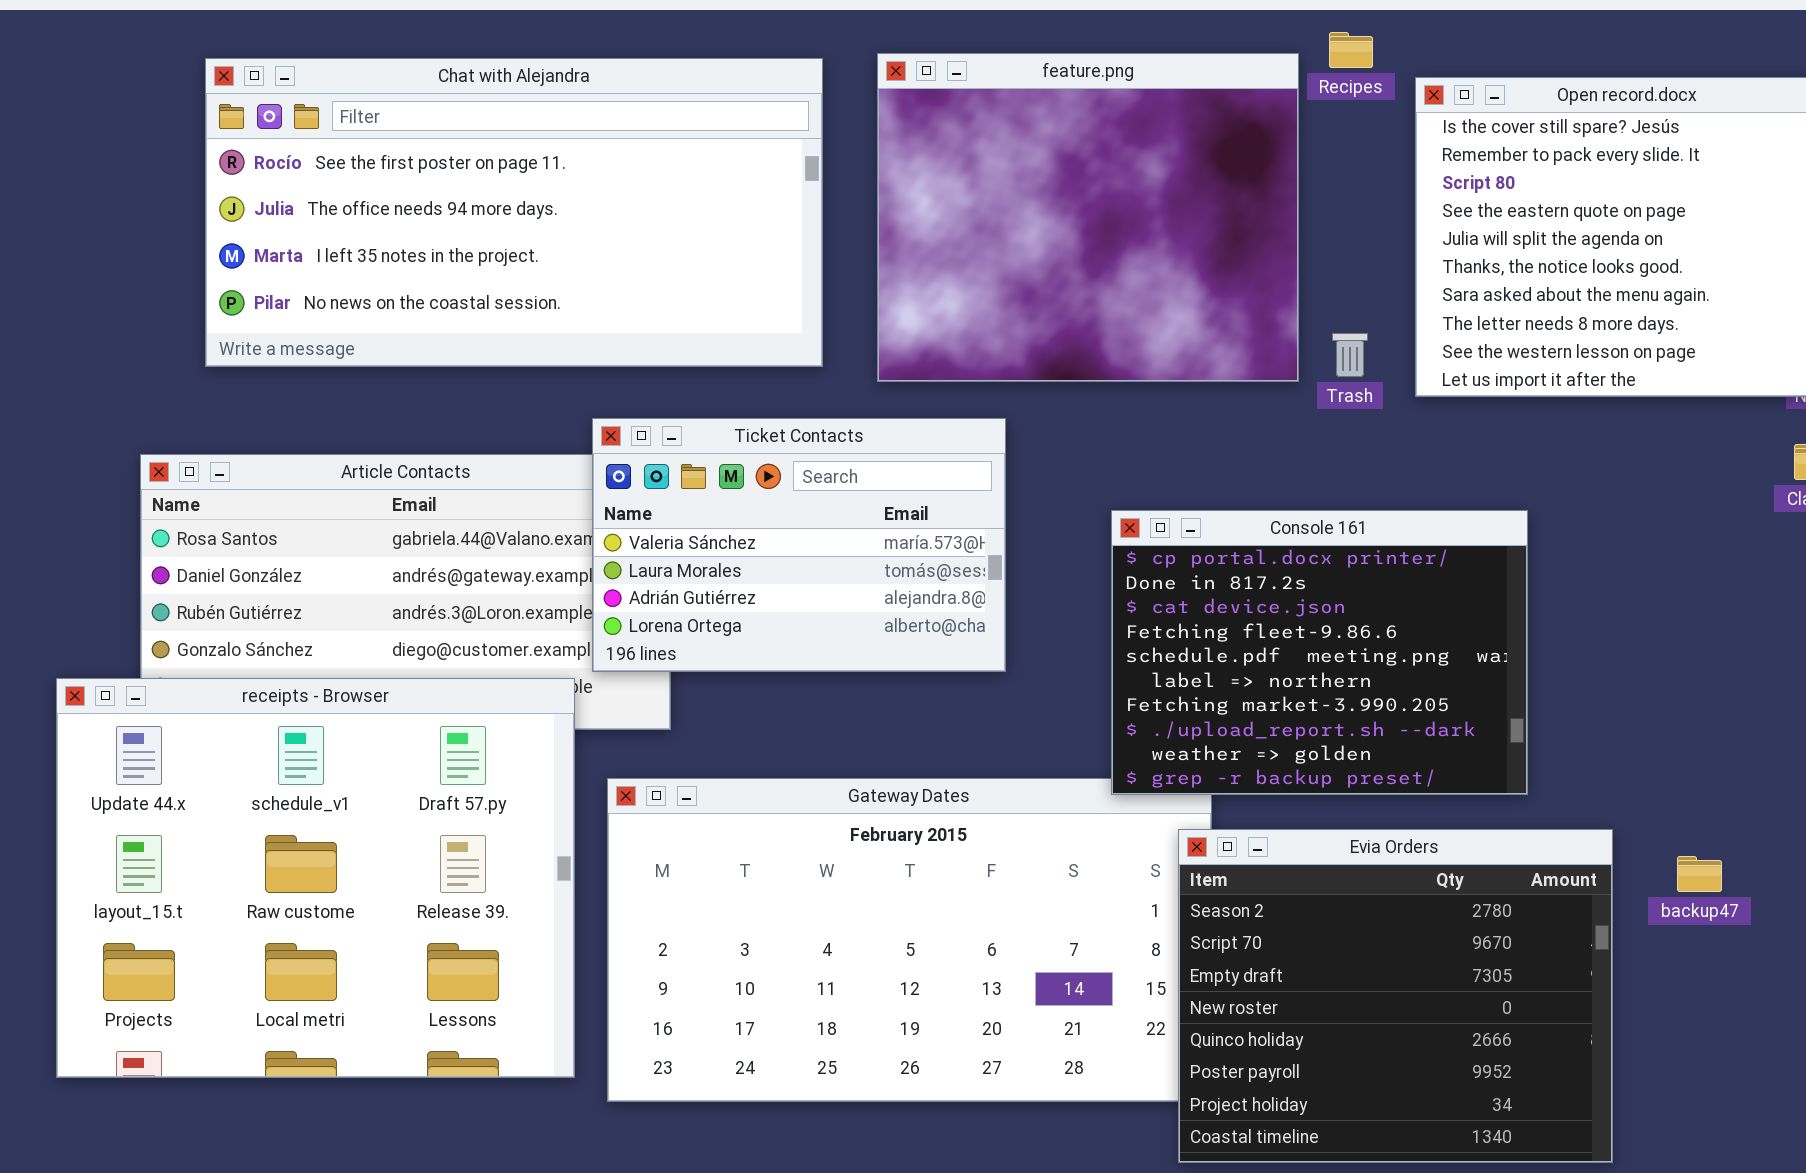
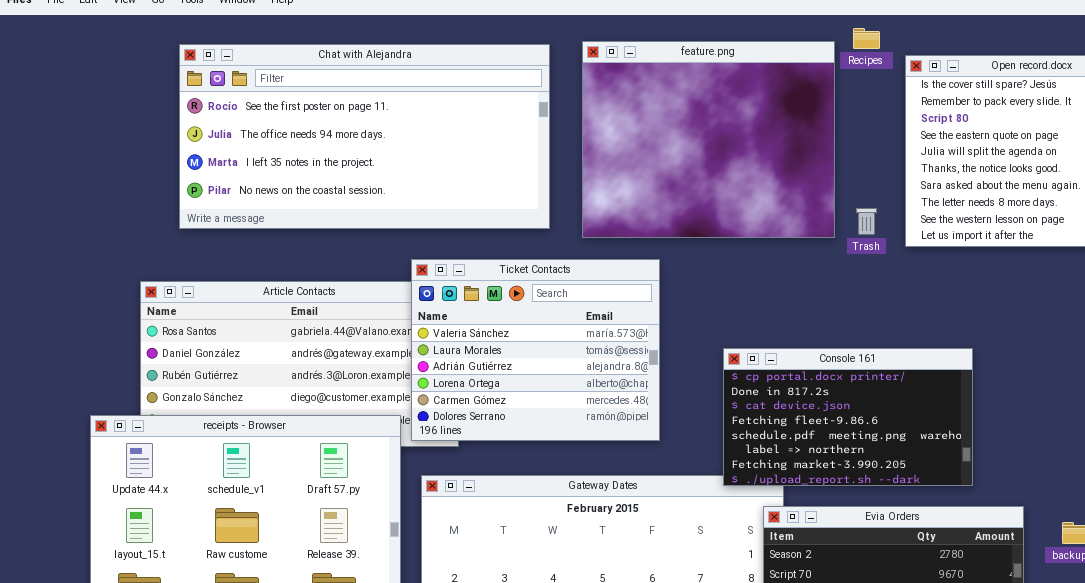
Ticket Contacts: [592,418,1006,672] -> [411,259,660,441], resized
Console 161: [1111,510,1528,795] -> [723,348,973,486], resized

